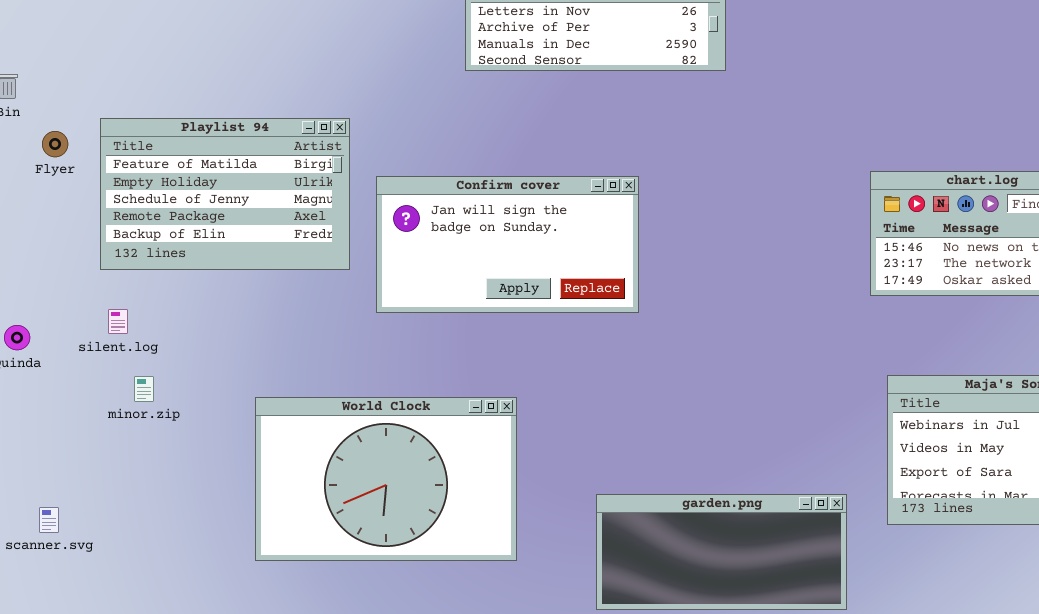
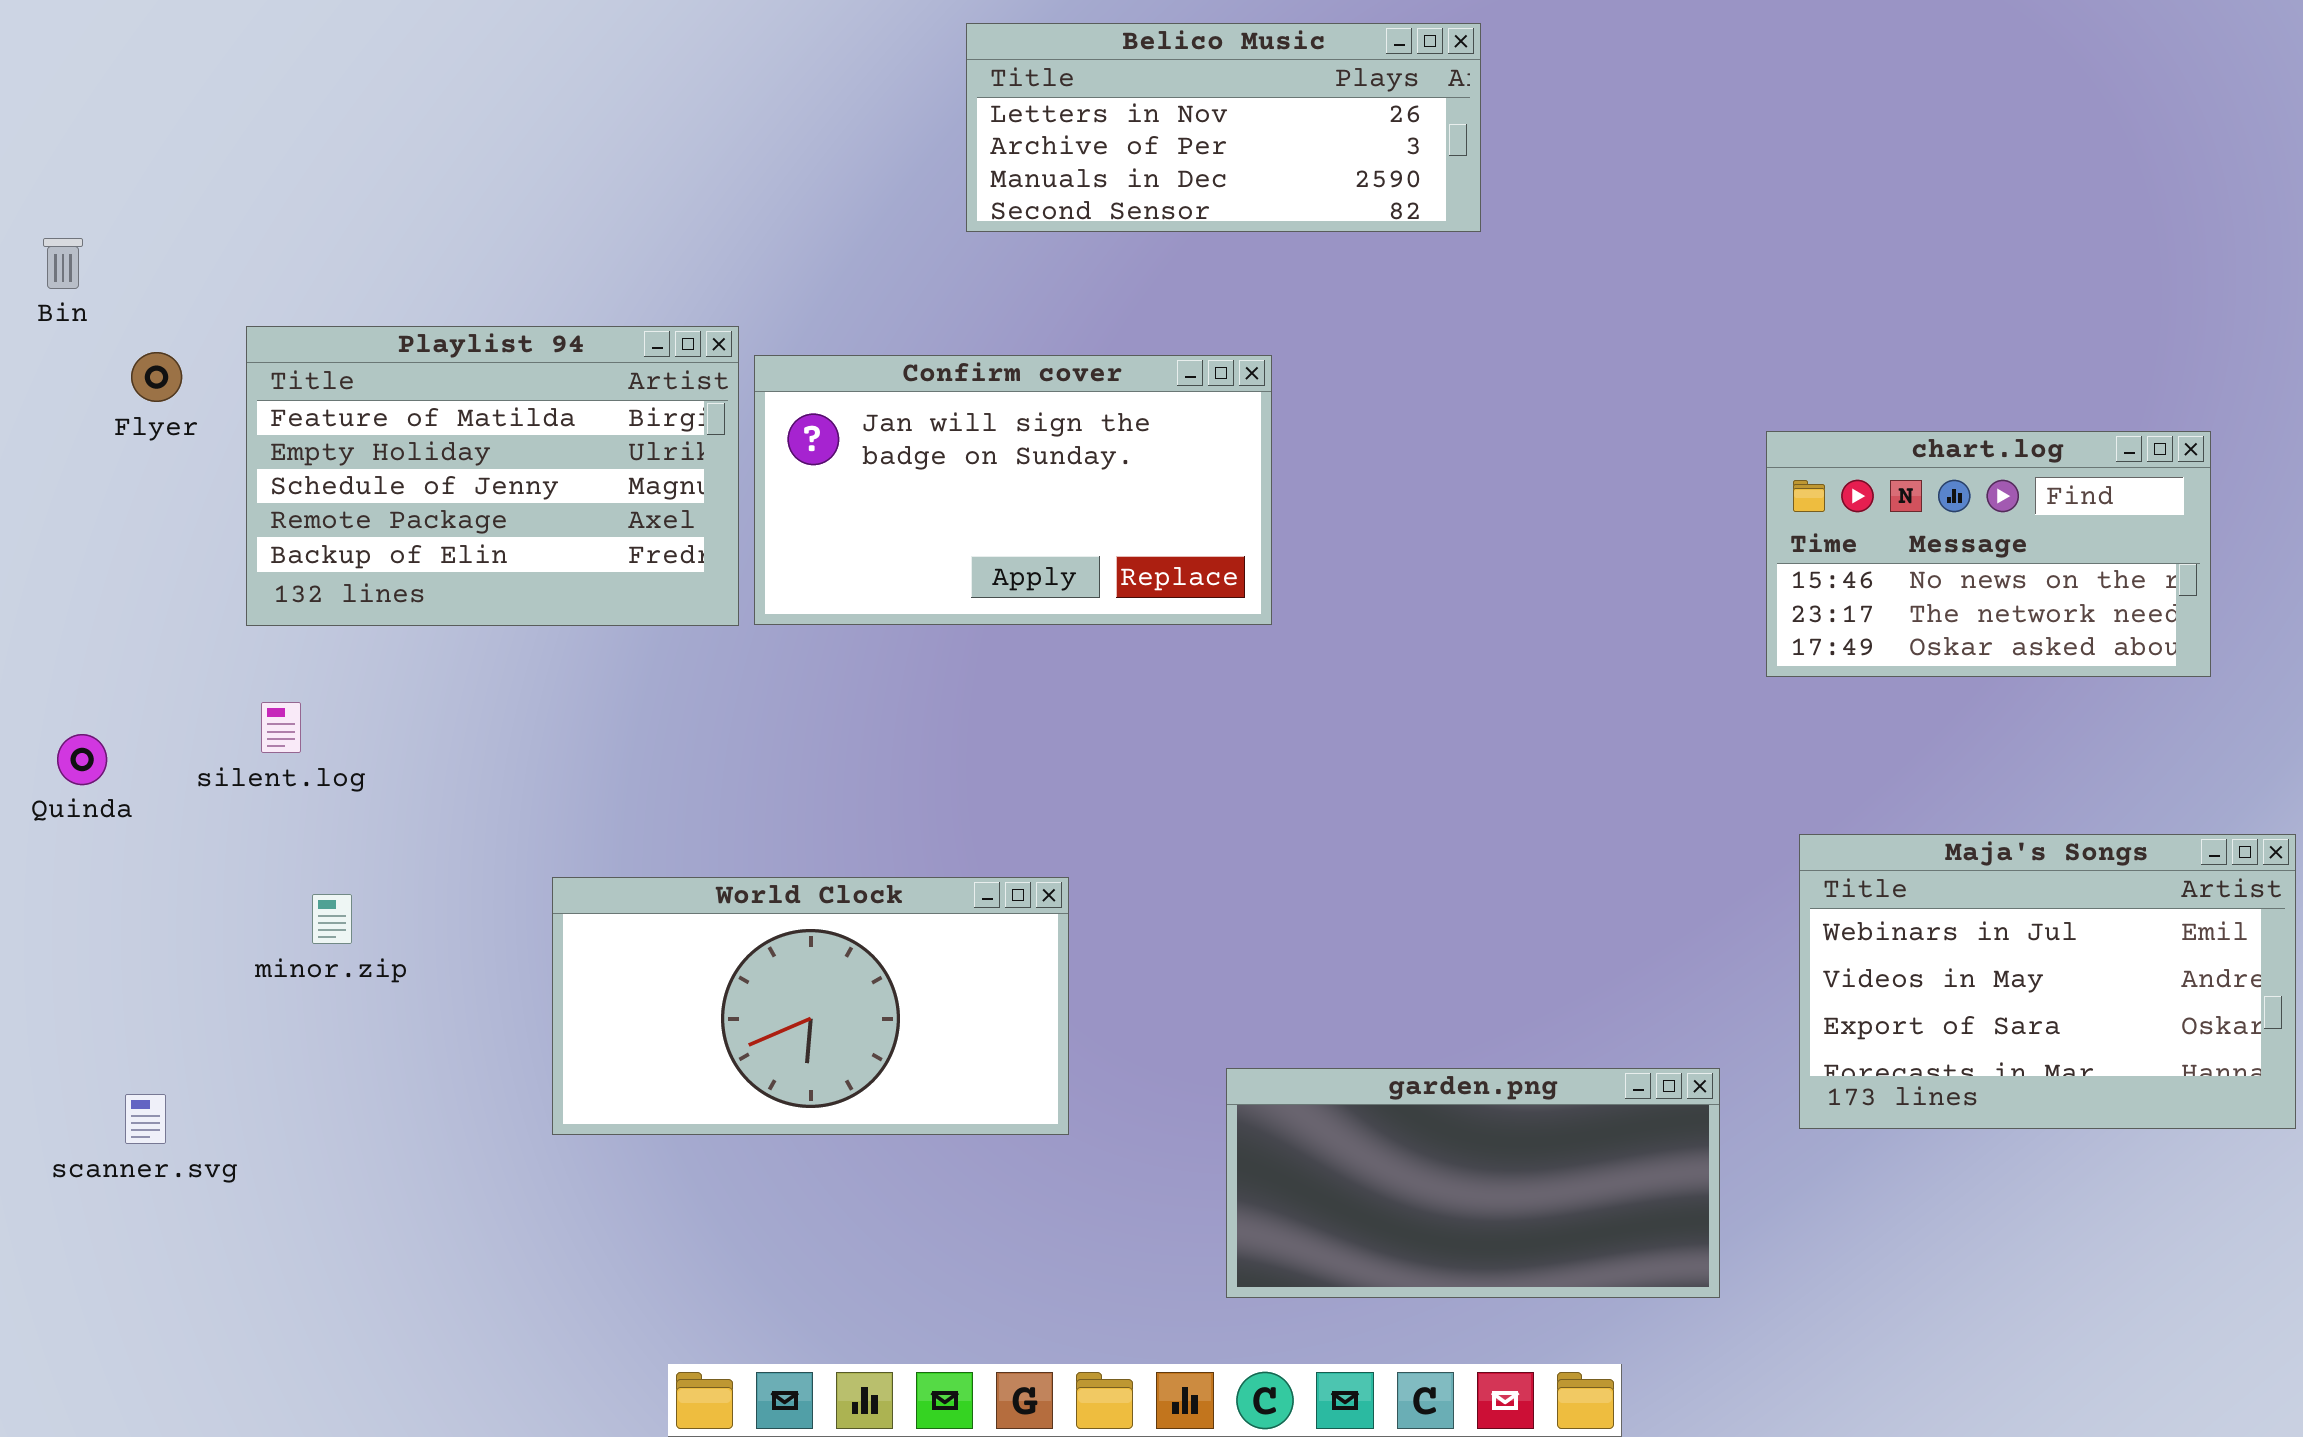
Confirm cover: [376,176,639,313] -> [754,355,1272,625], moved
minor.zip: [134,376,154,402] -> [312,894,352,944], moved
World Clock: [255,397,517,561] -> [552,877,1069,1135], resized

